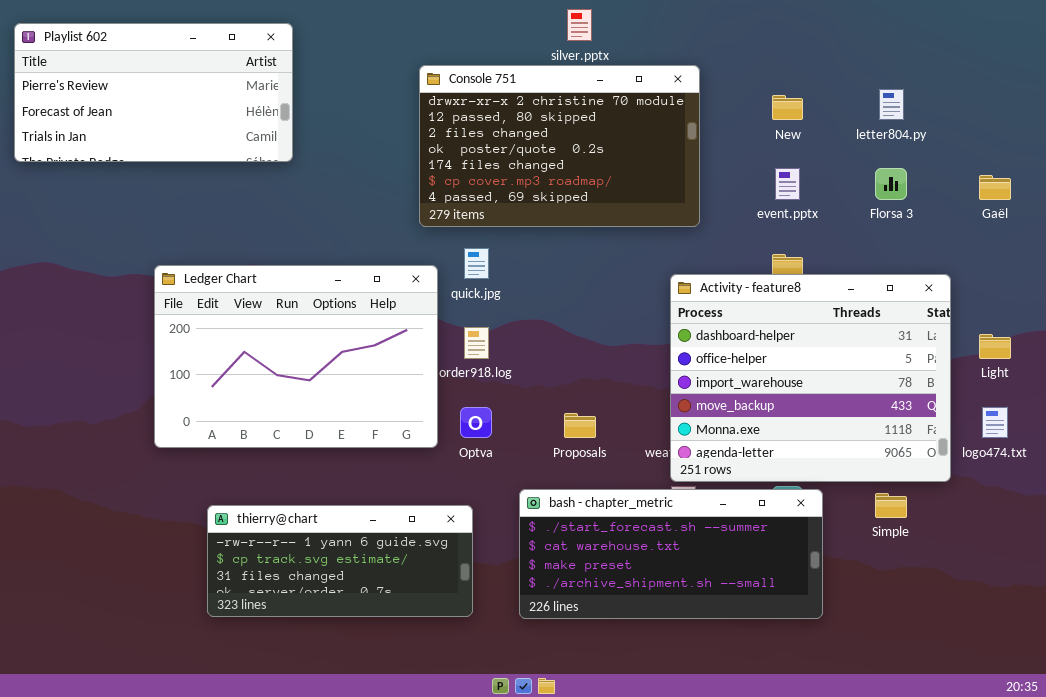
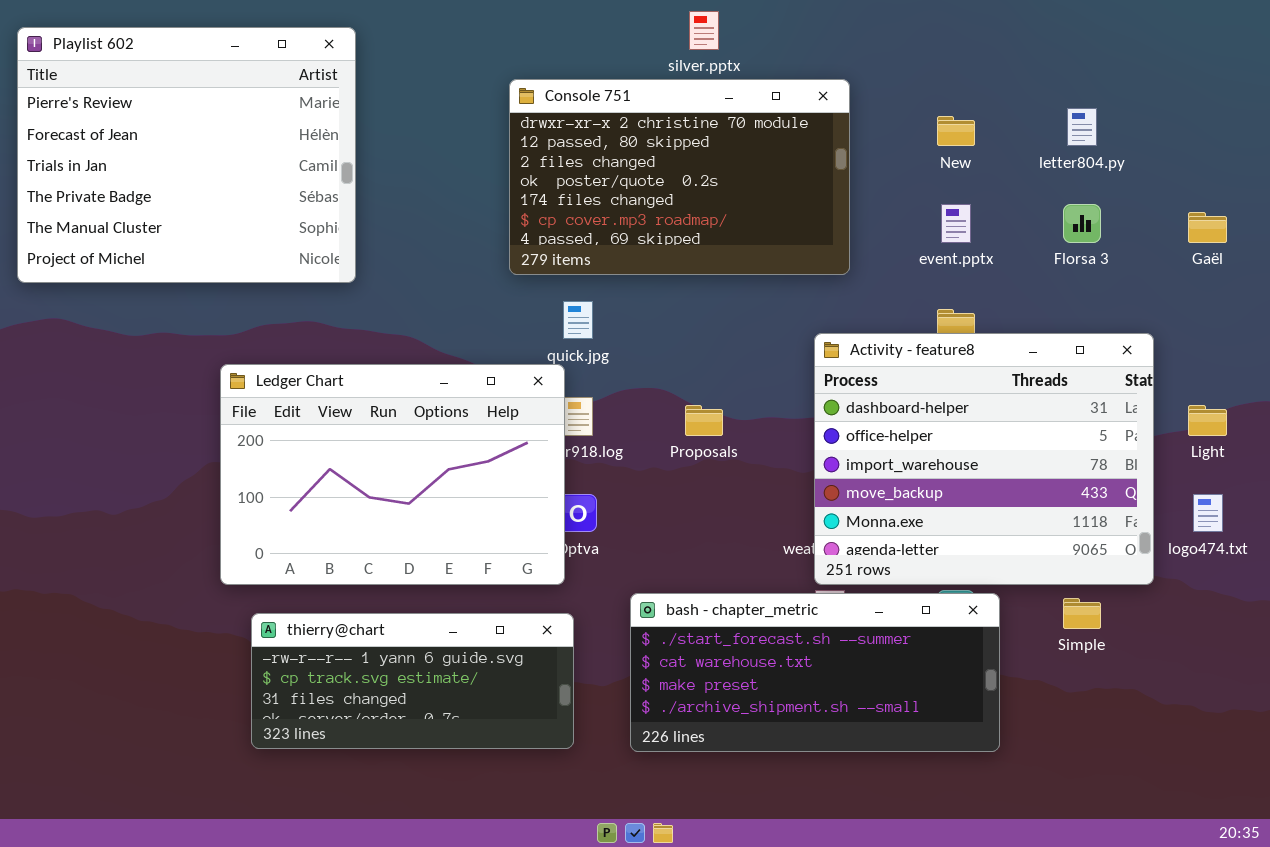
Playlist 602: [14,23,293,162] -> [17,27,356,283], resized
Ledger Chart: [154,265,438,448] -> [220,364,565,585], moved
Proposals: [564,413,596,438] -> [685,405,723,436], moved

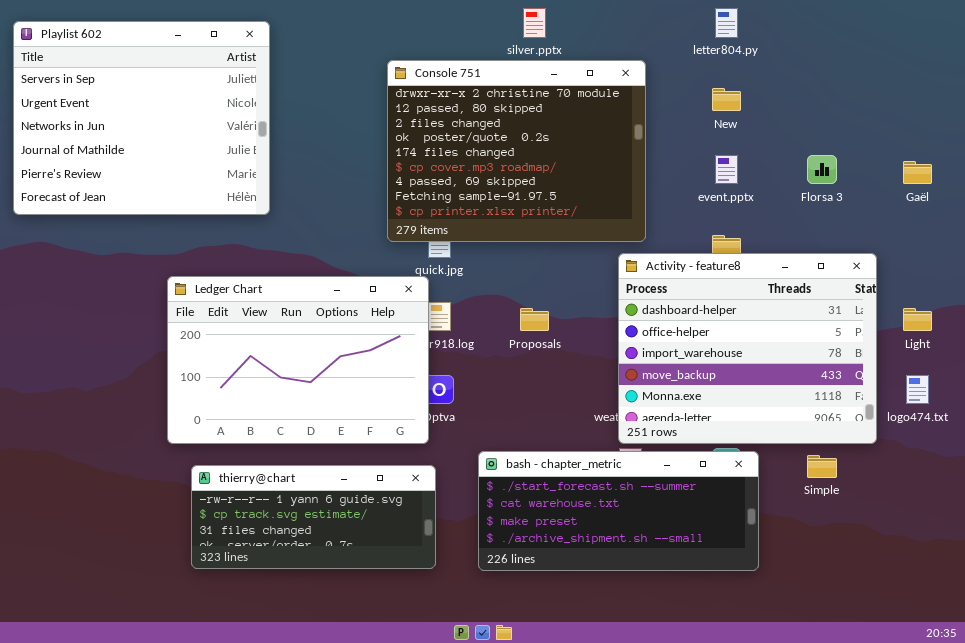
Playlist 602: [17,27,356,283] -> [13,21,270,215], scrolled up 4 rows
Console 751: [509,79,850,275] -> [387,60,646,242], resized
letter804.py: [1067,108,1097,146] -> [715,8,738,38], moved

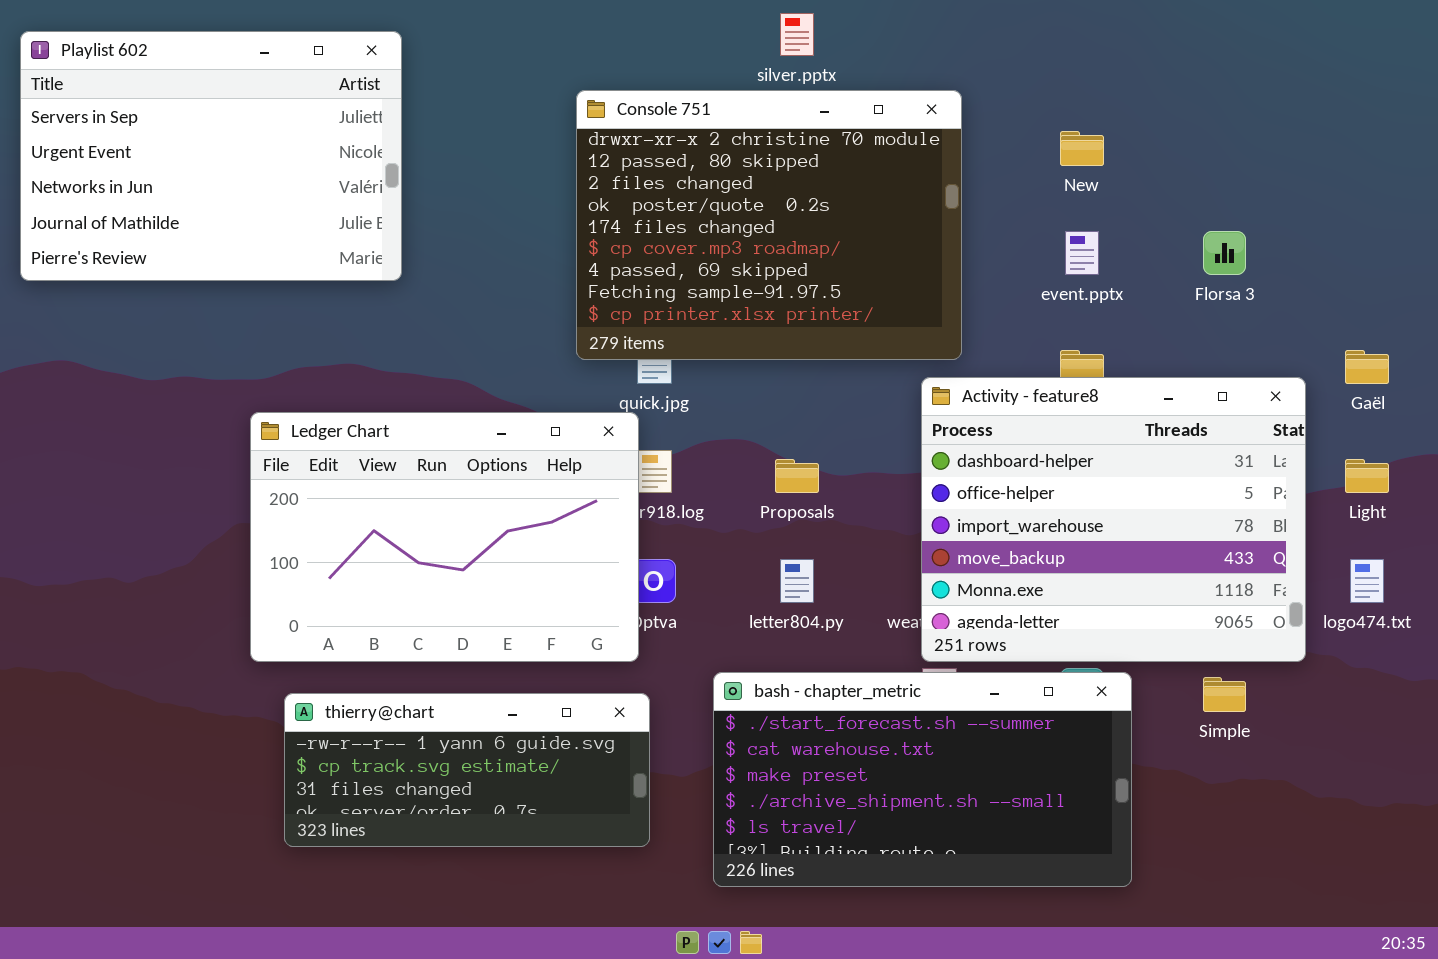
letter804.py: [715,8,738,38] -> [780,559,814,603], moved
Playlist 602: [13,21,270,215] -> [20,31,402,281], resized
Gaël: [903,161,932,184] -> [1345,350,1389,384], moved
bash - chapter_metric: [478,451,759,571] -> [713,672,1132,887], resized

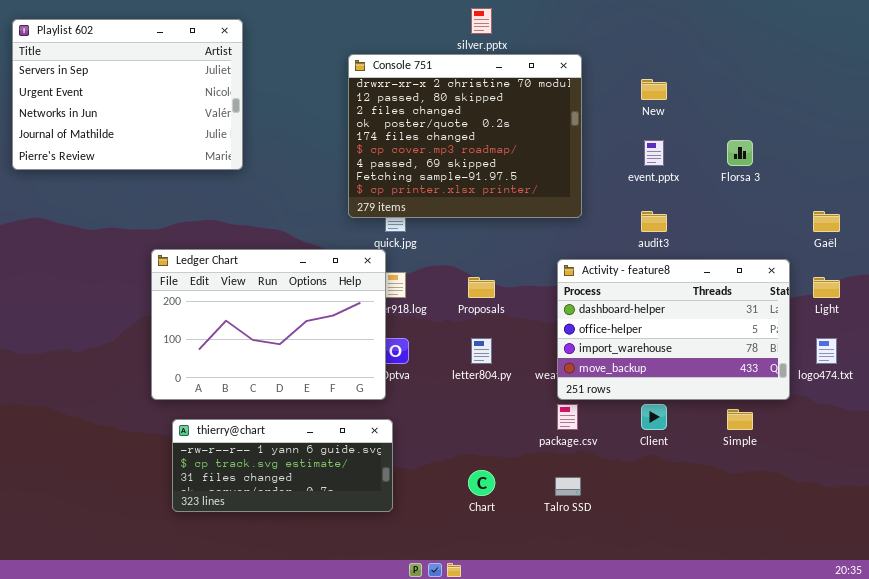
Activity - feature8: [921,377,1306,662] -> [557,259,790,400], resized
bash - chapter_metric: [713,672,1132,887] -> none, closed

